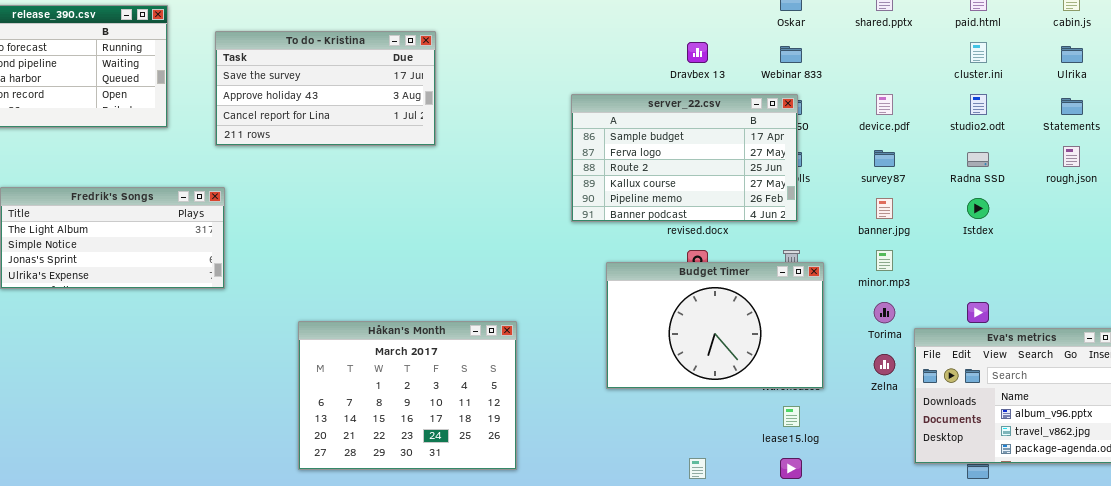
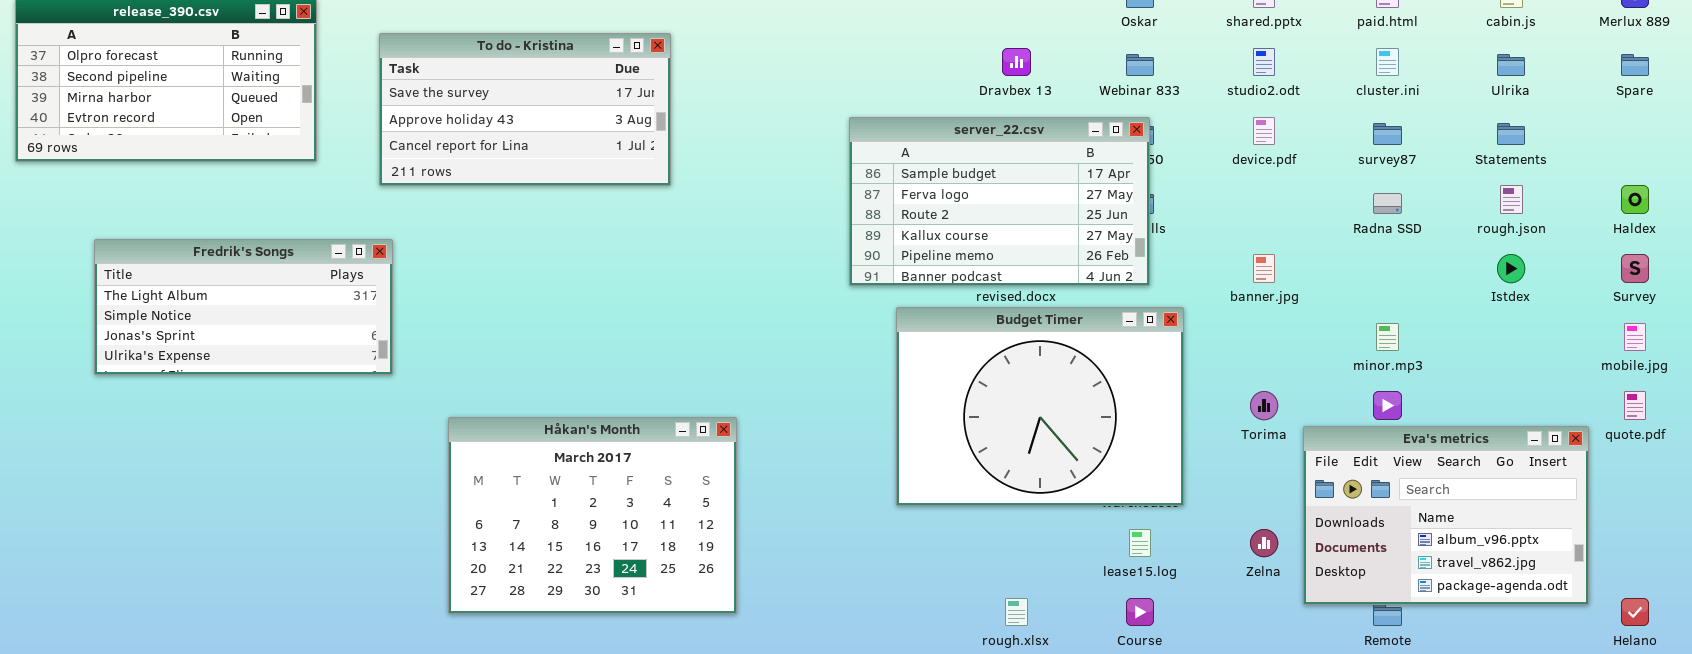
studio2.odt: [970,94,987,115] -> [1253,48,1275,76], moved
survey87: [874,150,895,167] -> [1373,123,1402,145], moved
Istdex: [967,198,989,219] -> [1497,254,1525,283], moved
minor.mp3: [876,250,893,271] -> [1376,323,1399,351], moved
Budget Timer: [606,262,824,389] -> [896,307,1184,506], resized
Håkan's Month: [298,321,517,470] -> [448,417,737,614], moved
Zelna: [874,354,895,375] -> [1250,529,1278,557], moved

